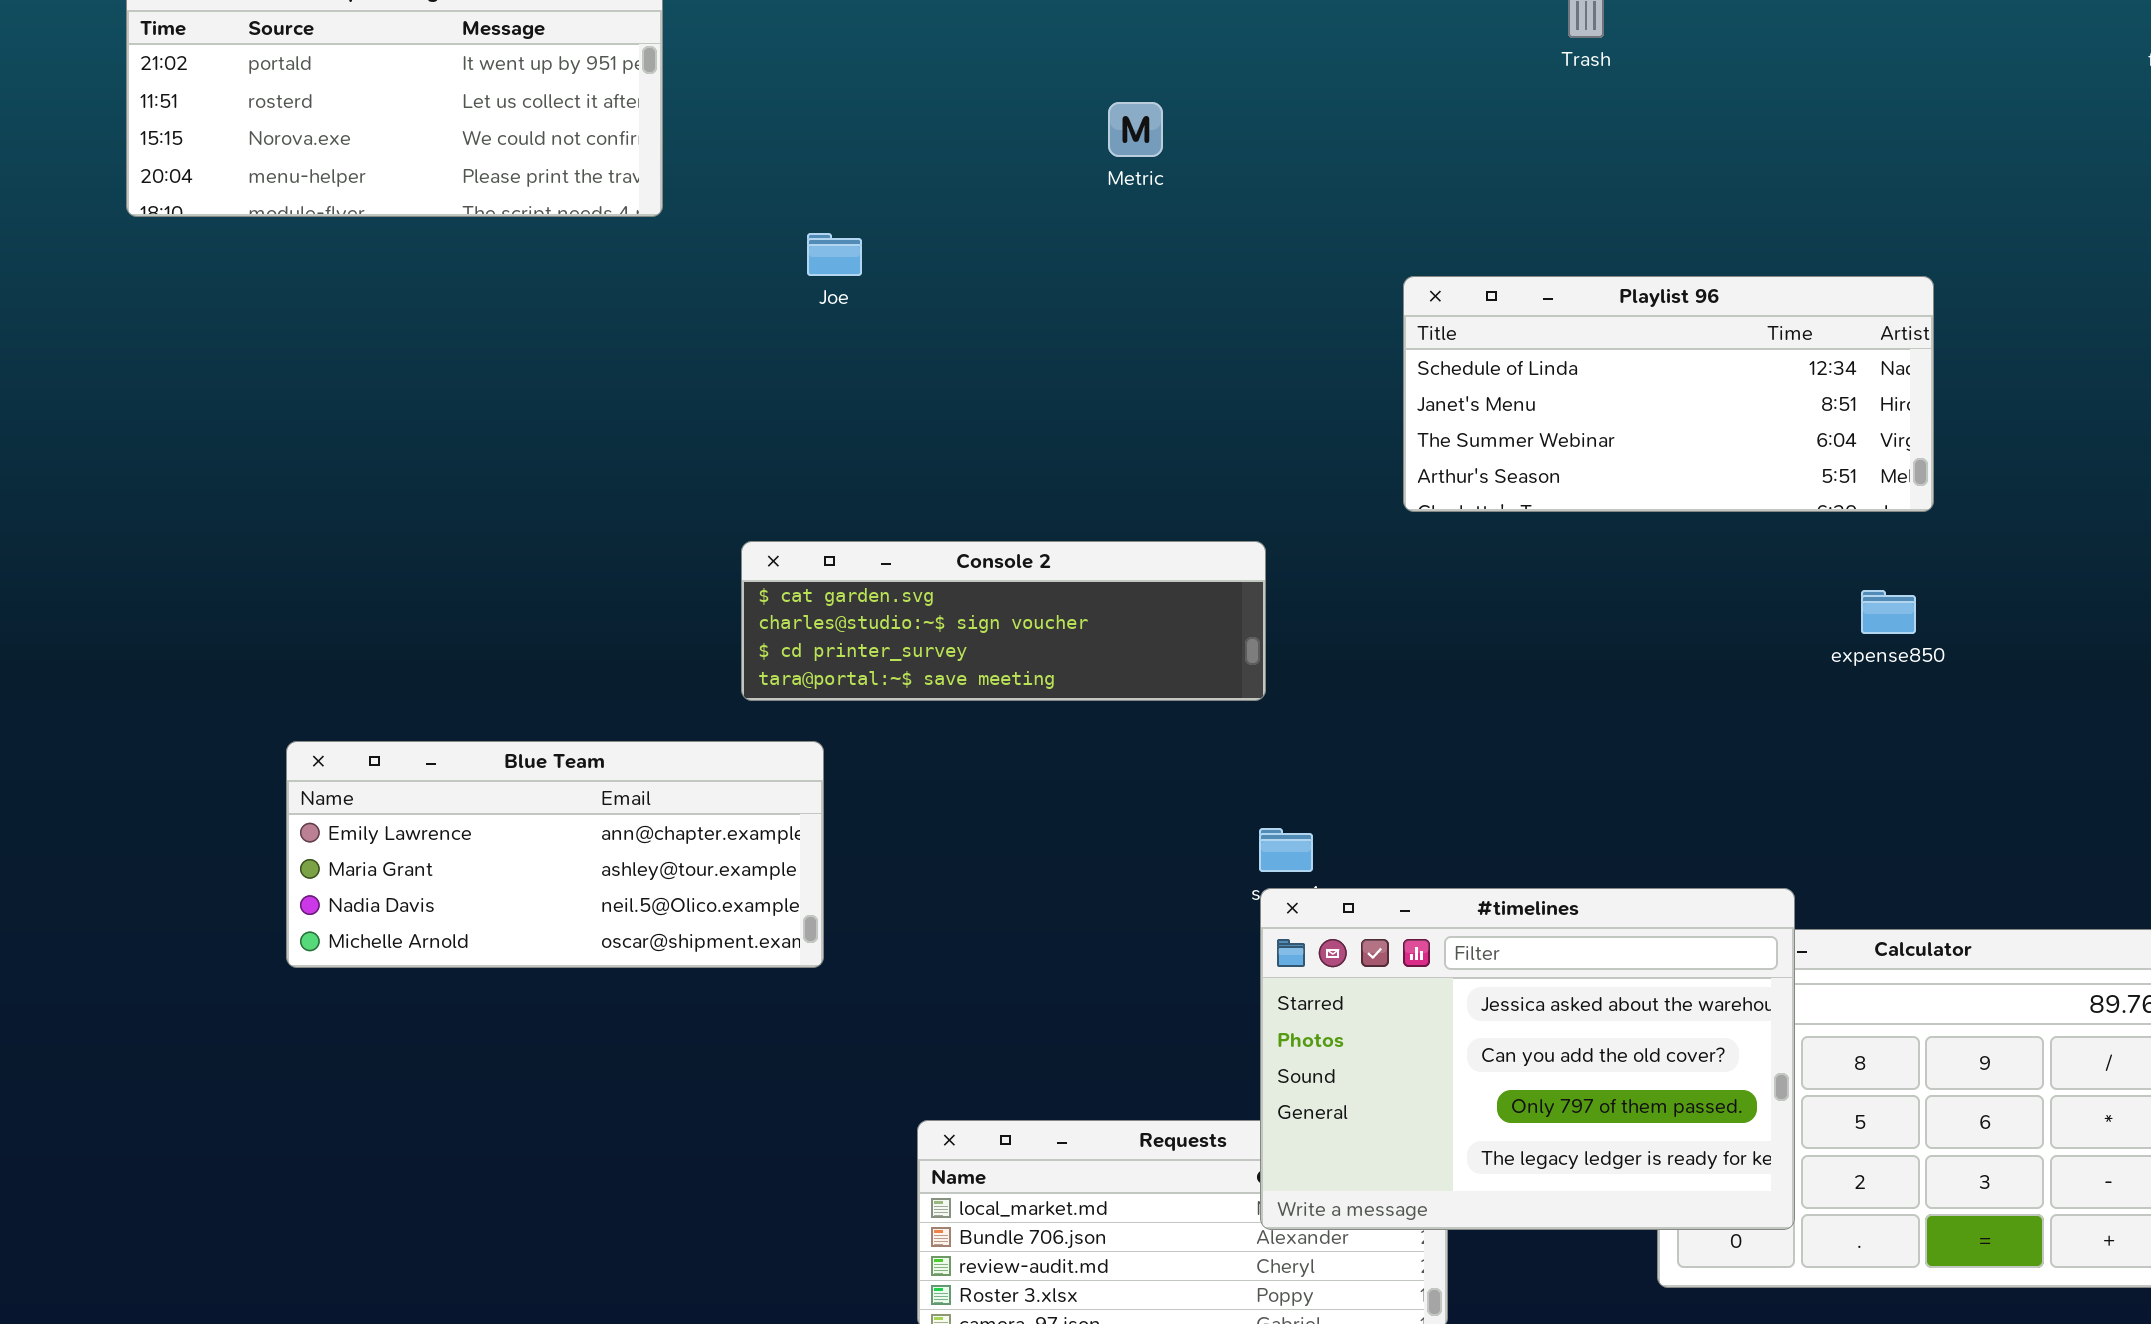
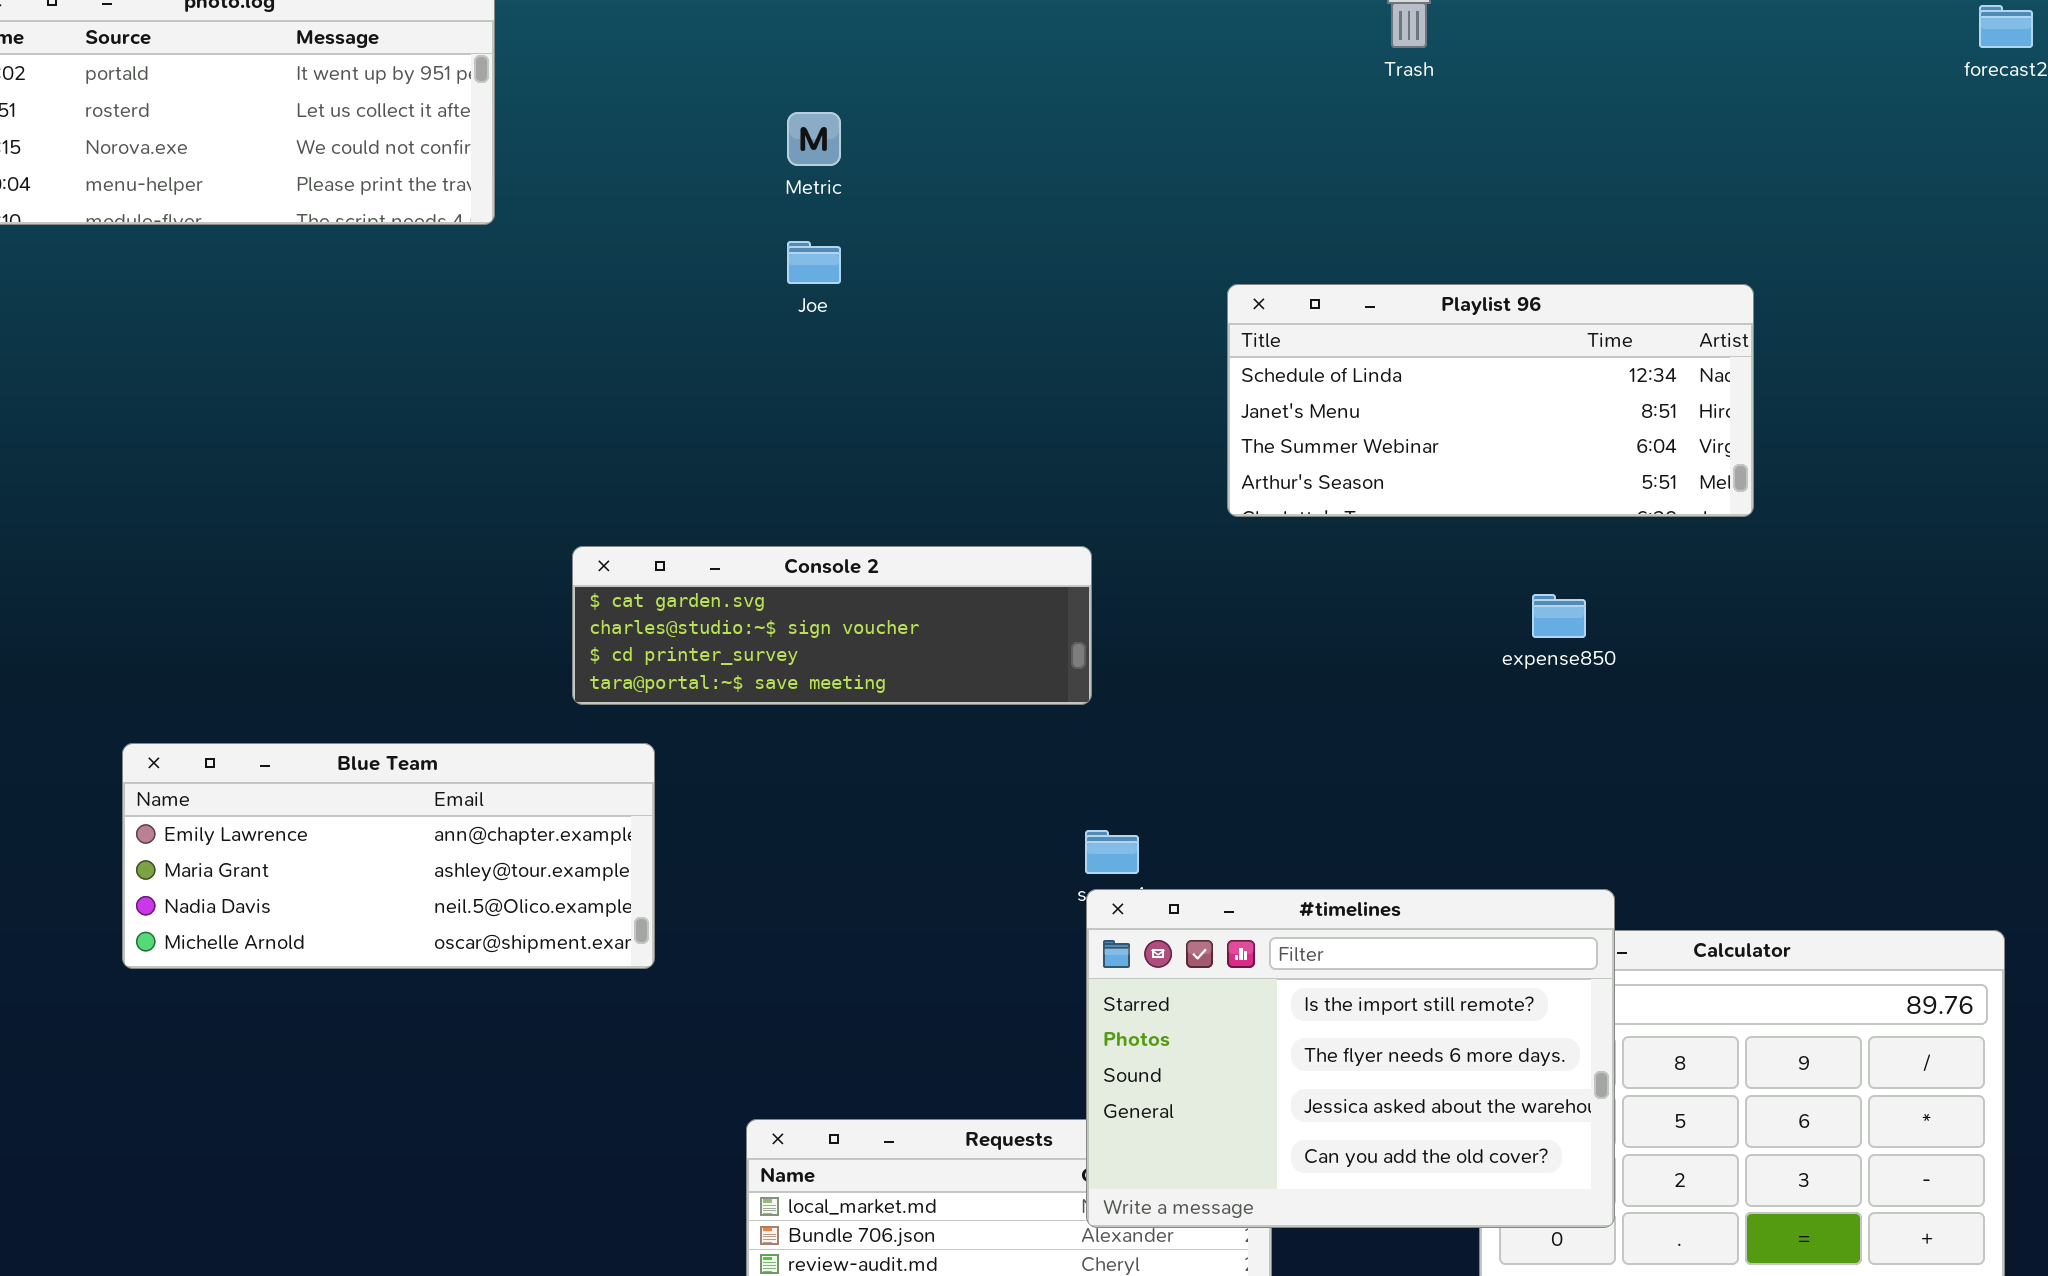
Metric: [1108,102,1163,157] -> [787,112,841,166], moved
Joe: [807,233,862,276] -> [787,241,841,284], moved
expense850: [1861,590,1916,634] -> [1532,594,1586,638], moved
#timelines: [1260,888,1795,1230] -> [1086,889,1615,1228], scrolled up 2 rows

